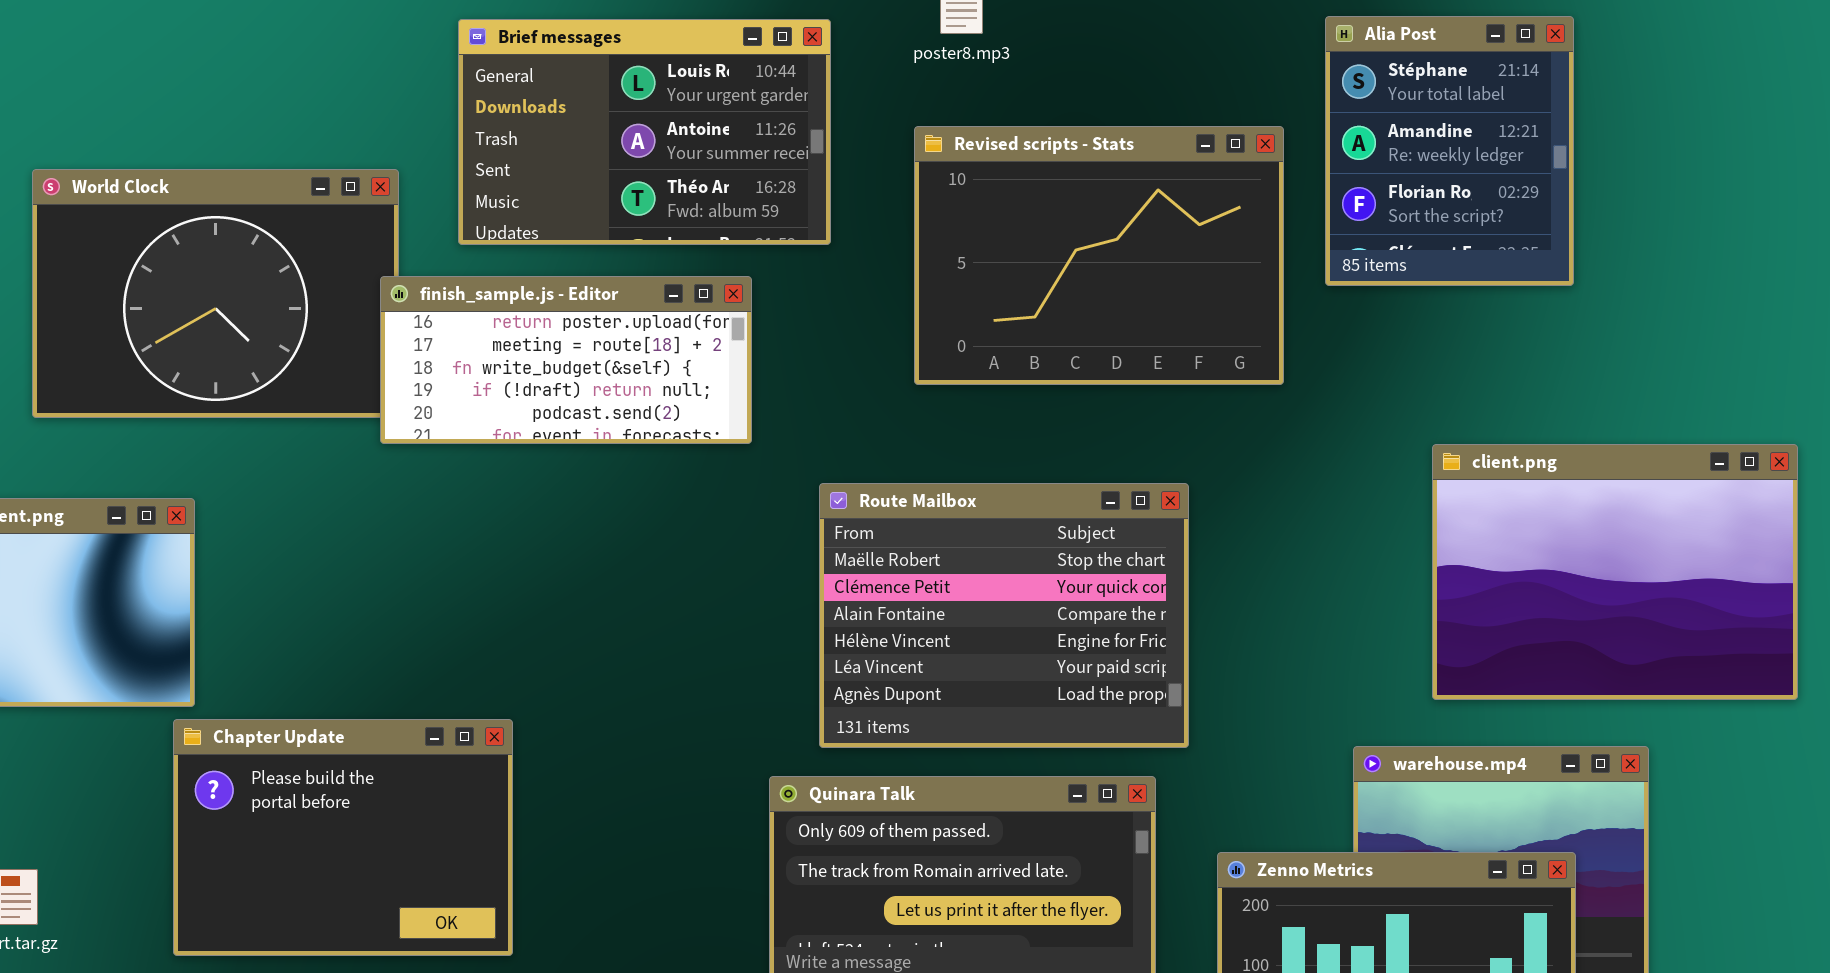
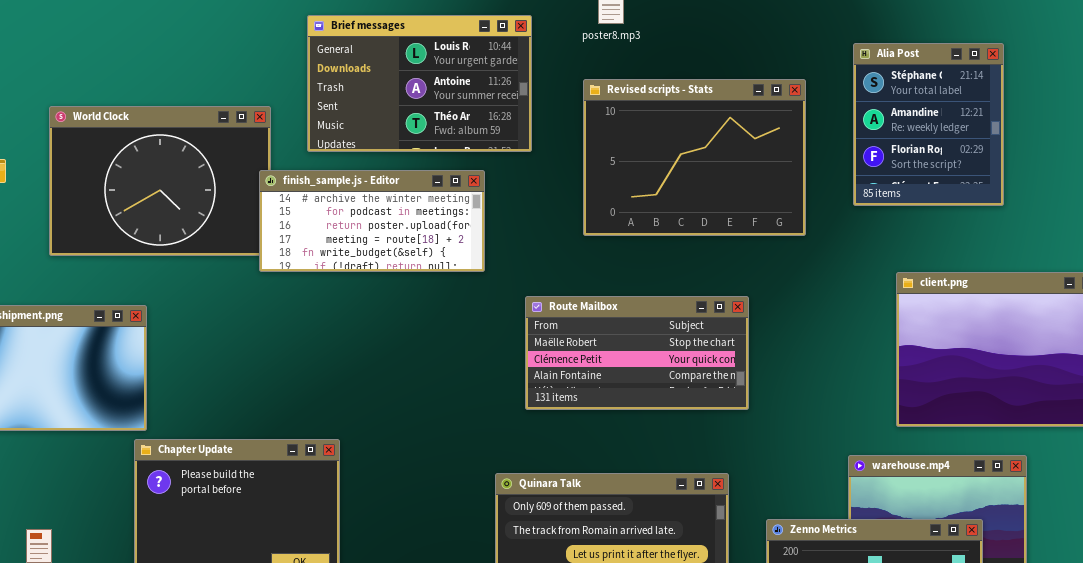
Alia Post: [1325,16,1574,286] -> [853,43,1004,206], moved
finish_sample.js - Editor: [380,276,752,444] -> [259,170,485,272], scrolled up 2 rows
Route Mailbox: [819,483,1189,748] -> [525,296,749,410], resized

